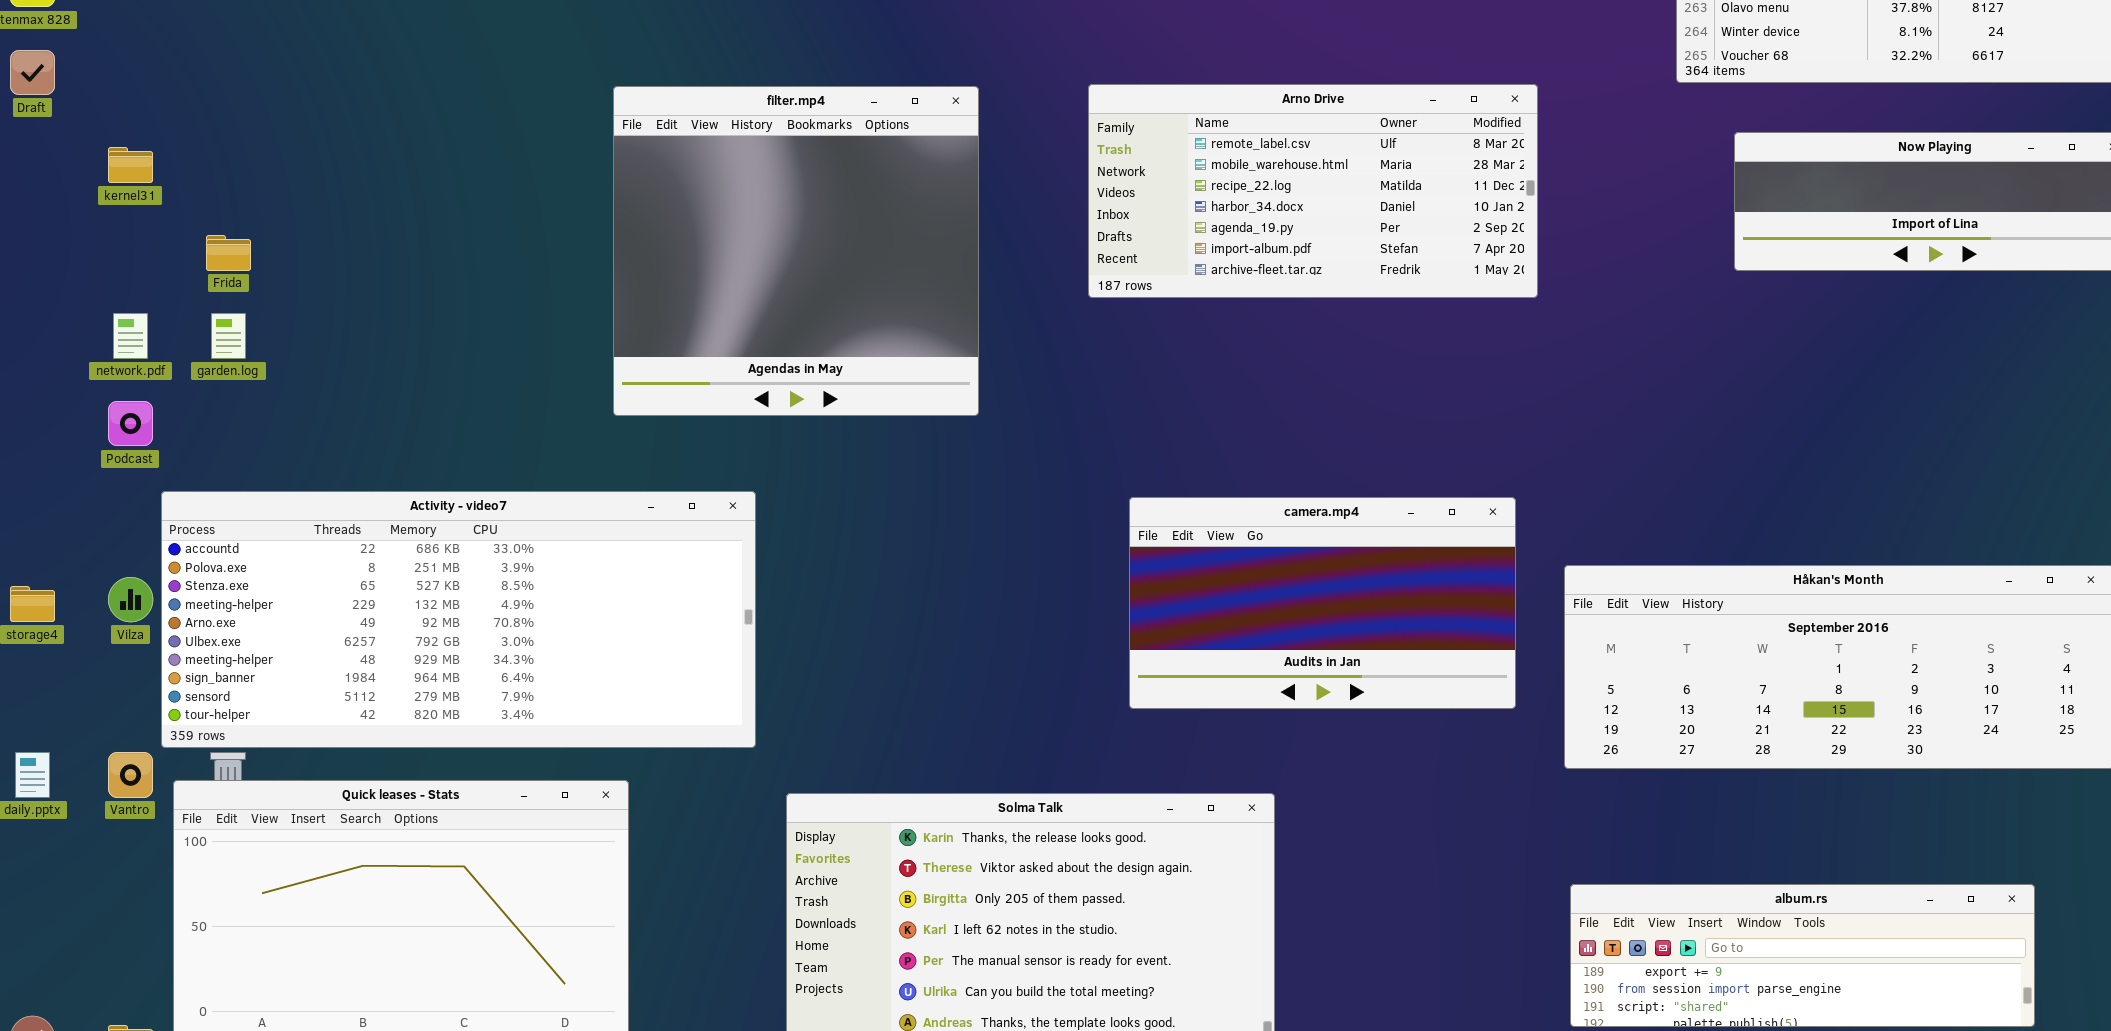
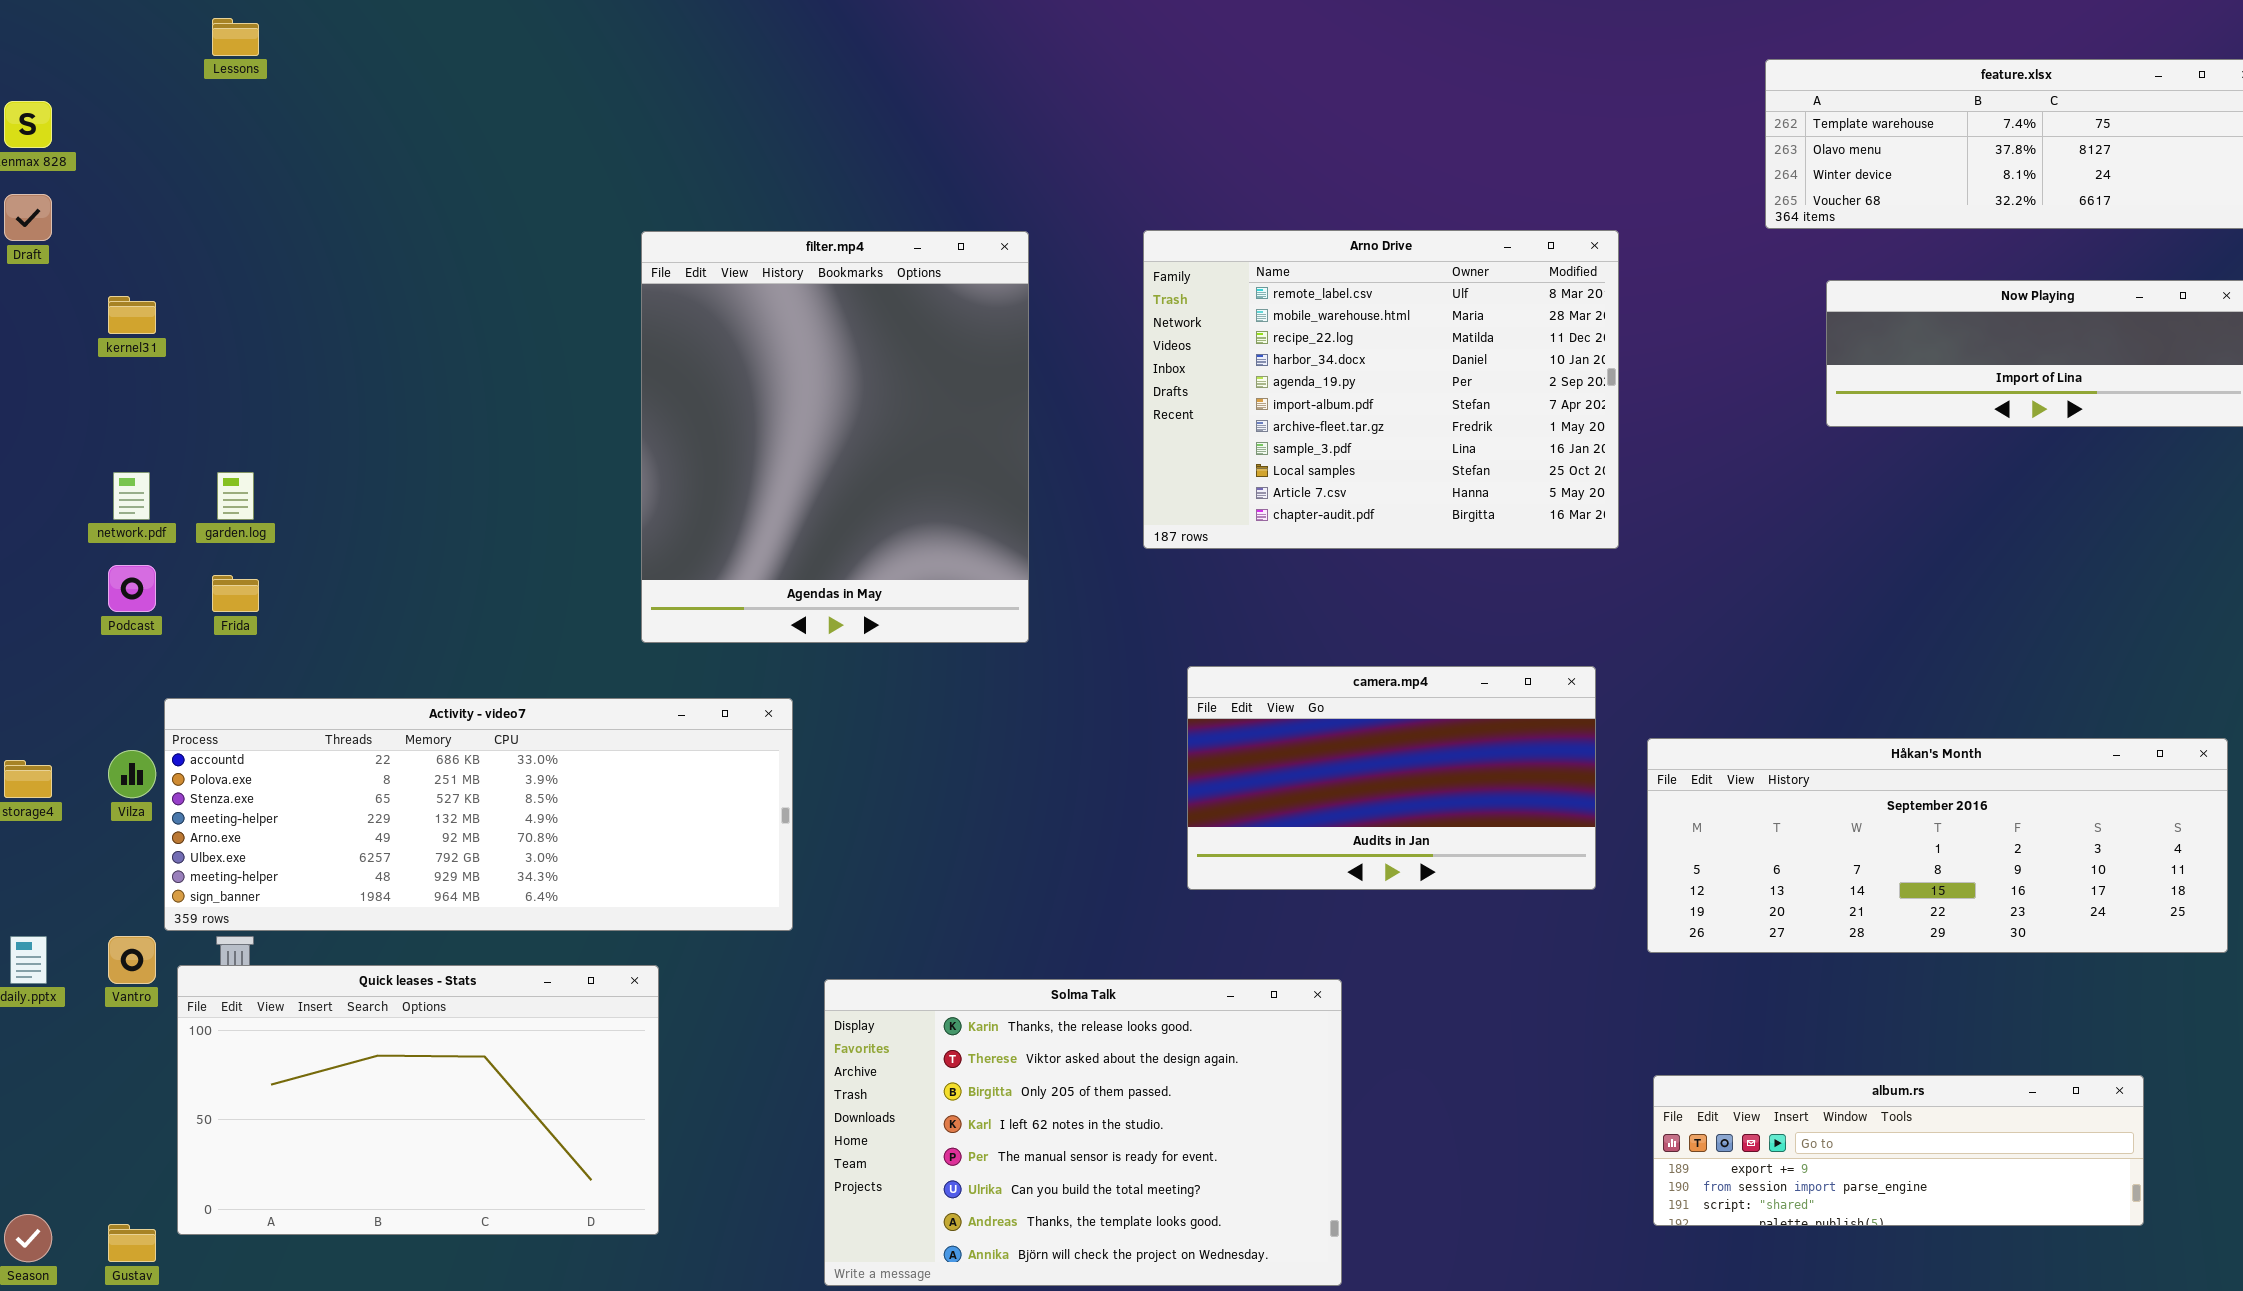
Arno Drive: [1088,84,1538,298] -> [1143,230,1619,549], resized
filter.mp4: [613,86,979,416] -> [641,231,1029,643], resized
Frida: [206,235,251,271] -> [212,575,259,612], moved
Activity - video7: [161,491,756,748] -> [164,698,793,931], resized

